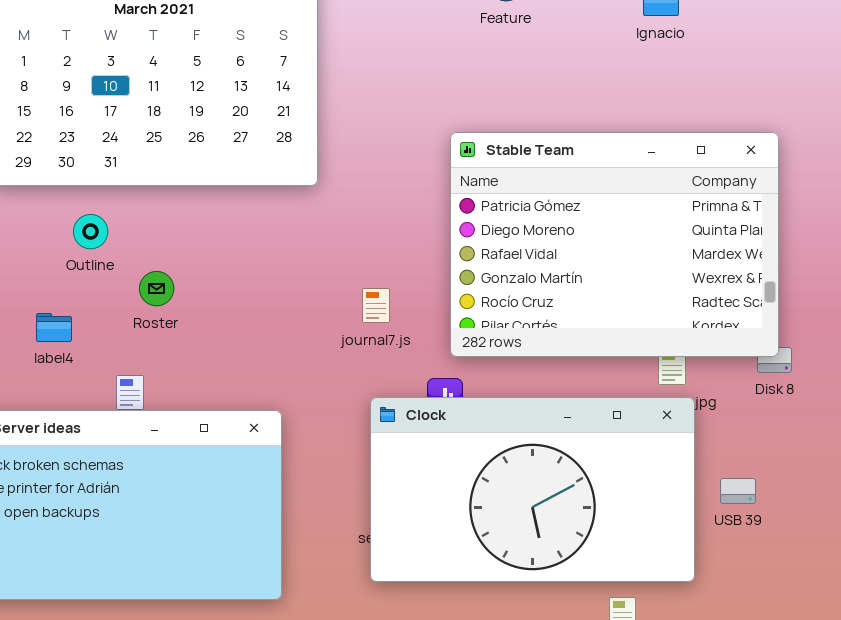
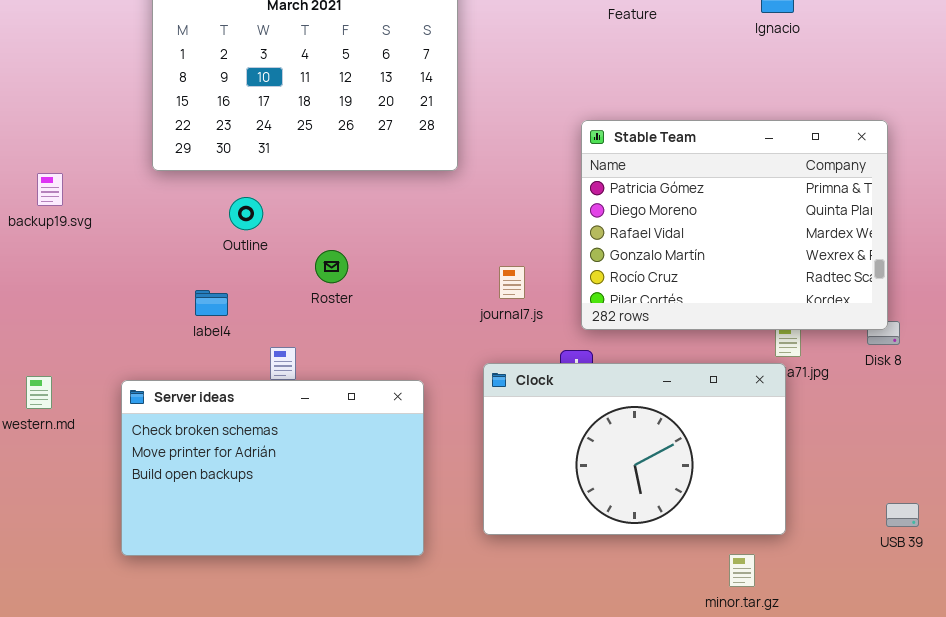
Roster: [139,271,174,306] -> [315,250,348,283], moved
Clock: [370,397,695,582] -> [483,363,786,535], moved
USB 39: [720,478,756,504] -> [886,503,919,527], moved

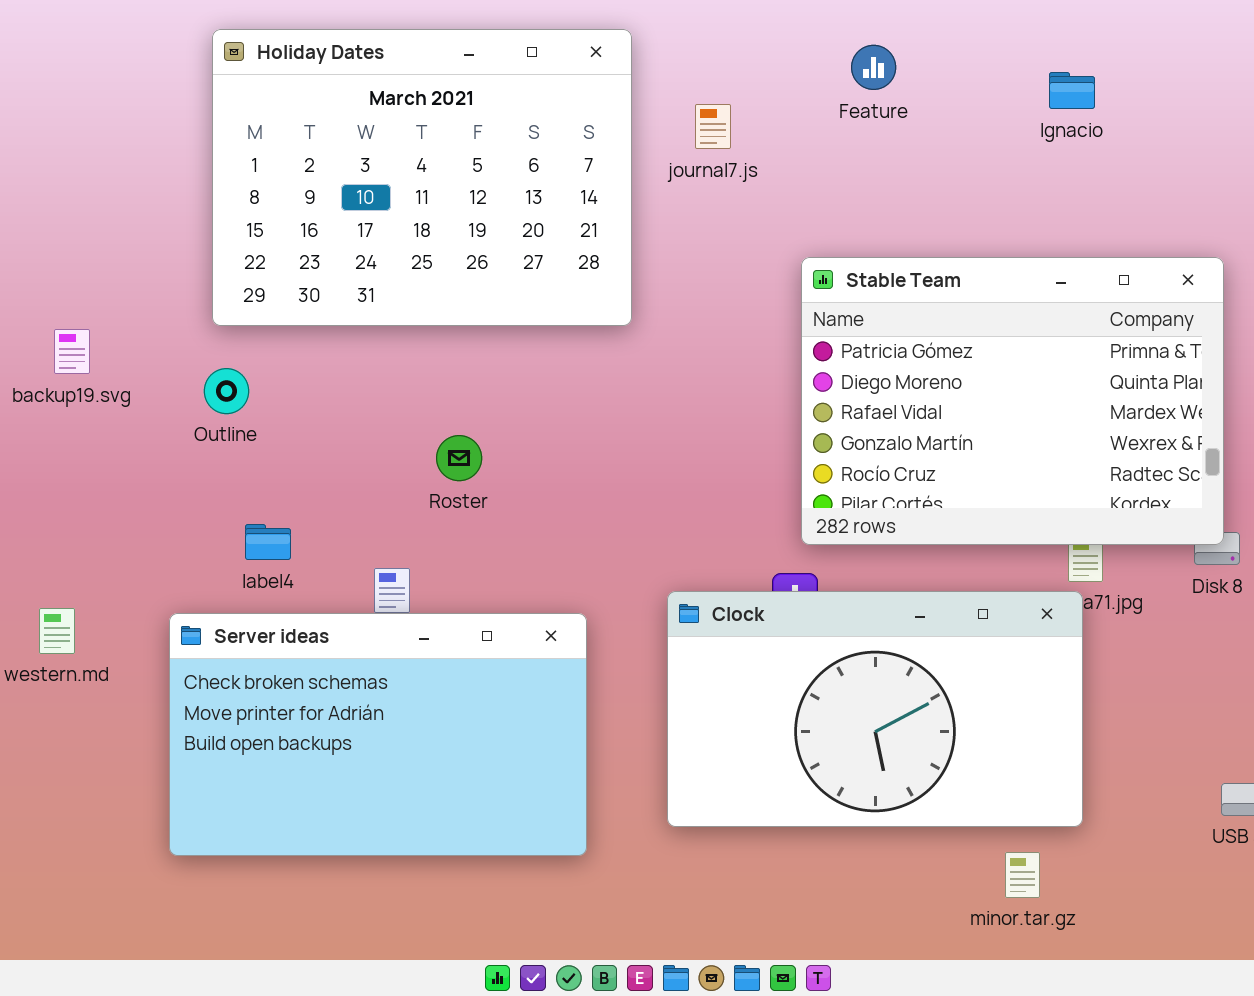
Outline: [229,197,263,230] -> [204,368,249,414], moved
journal7.js: [499,266,525,299] -> [695,104,731,149], moved
label4: [195,290,228,316] -> [245,524,291,560], moved

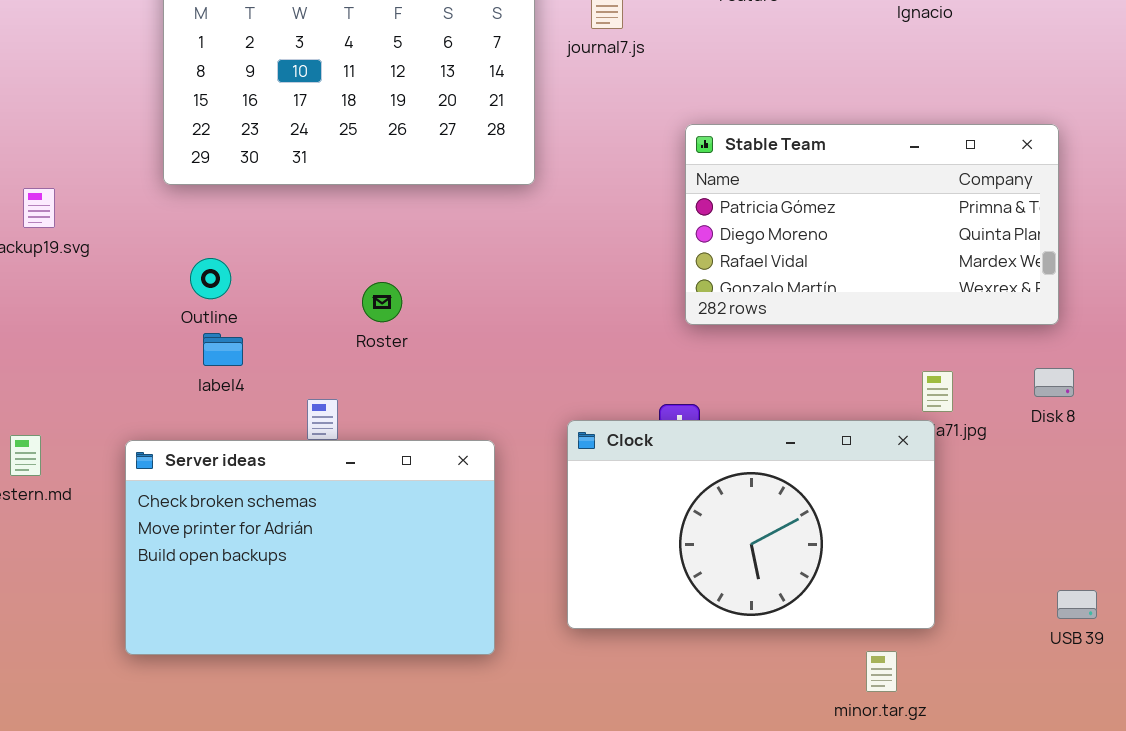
Stable Team: [801,257,1224,545] -> [685,124,1059,325], resized
Outline: [204,368,249,414] -> [190,258,231,299], moved
label4: [245,524,291,560] -> [203,333,243,366], moved

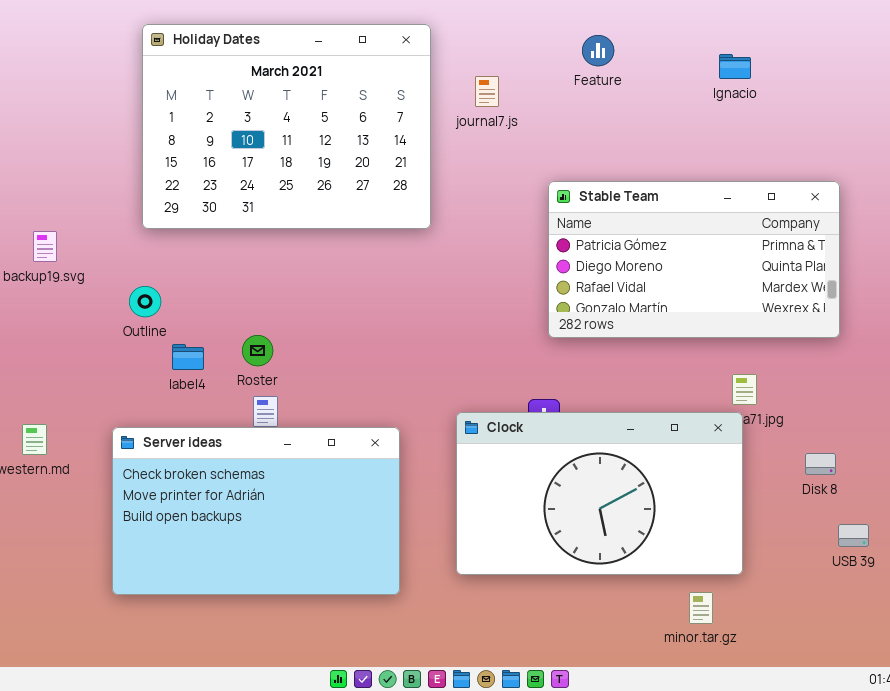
Outline: [190,258,231,299] -> [129,286,161,317], moved
Roster: [362,282,402,322] -> [242,335,273,366], moved
Disk 8: [1034,368,1074,397] -> [805,453,836,475], moved
USB 39: [1057,590,1097,619] -> [838,524,869,547], moved

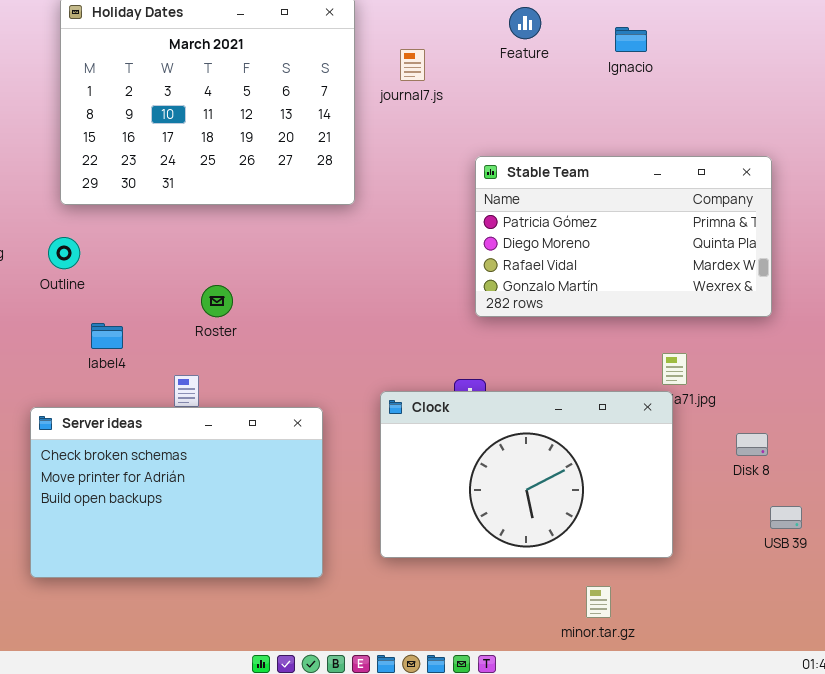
Ignacio: [719,54,751,79] -> [615,27,647,52], moved
Outline: [129,286,161,317] -> [48,237,80,269], moved
Roster: [242,335,273,366] -> [201,285,233,317], moved
minor.tar.gz: [689,592,713,624] -> [586,586,611,618], moved

